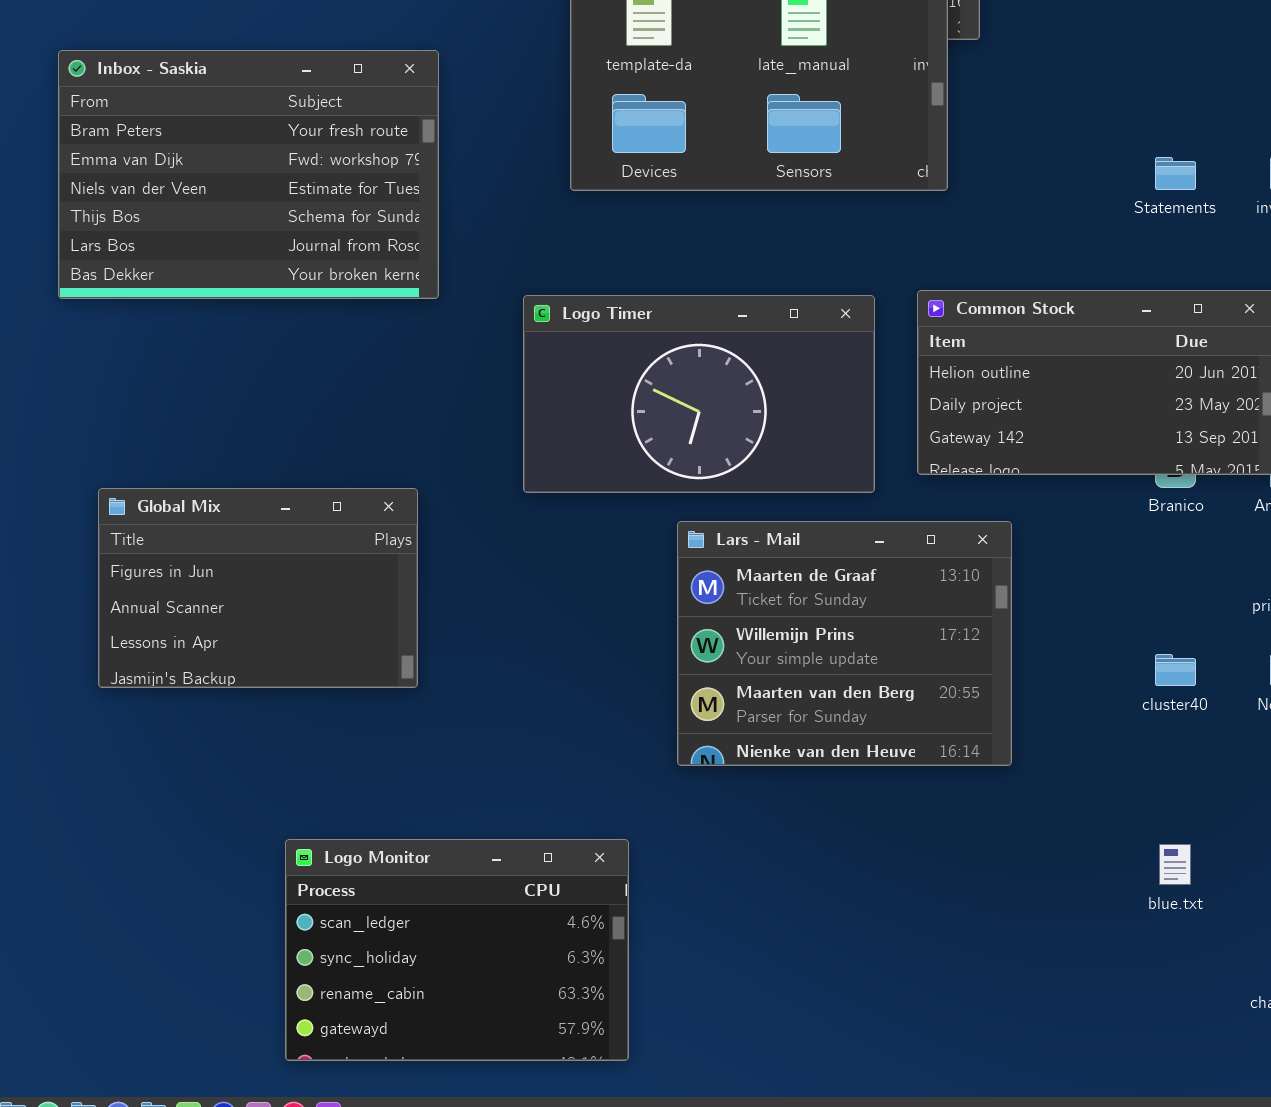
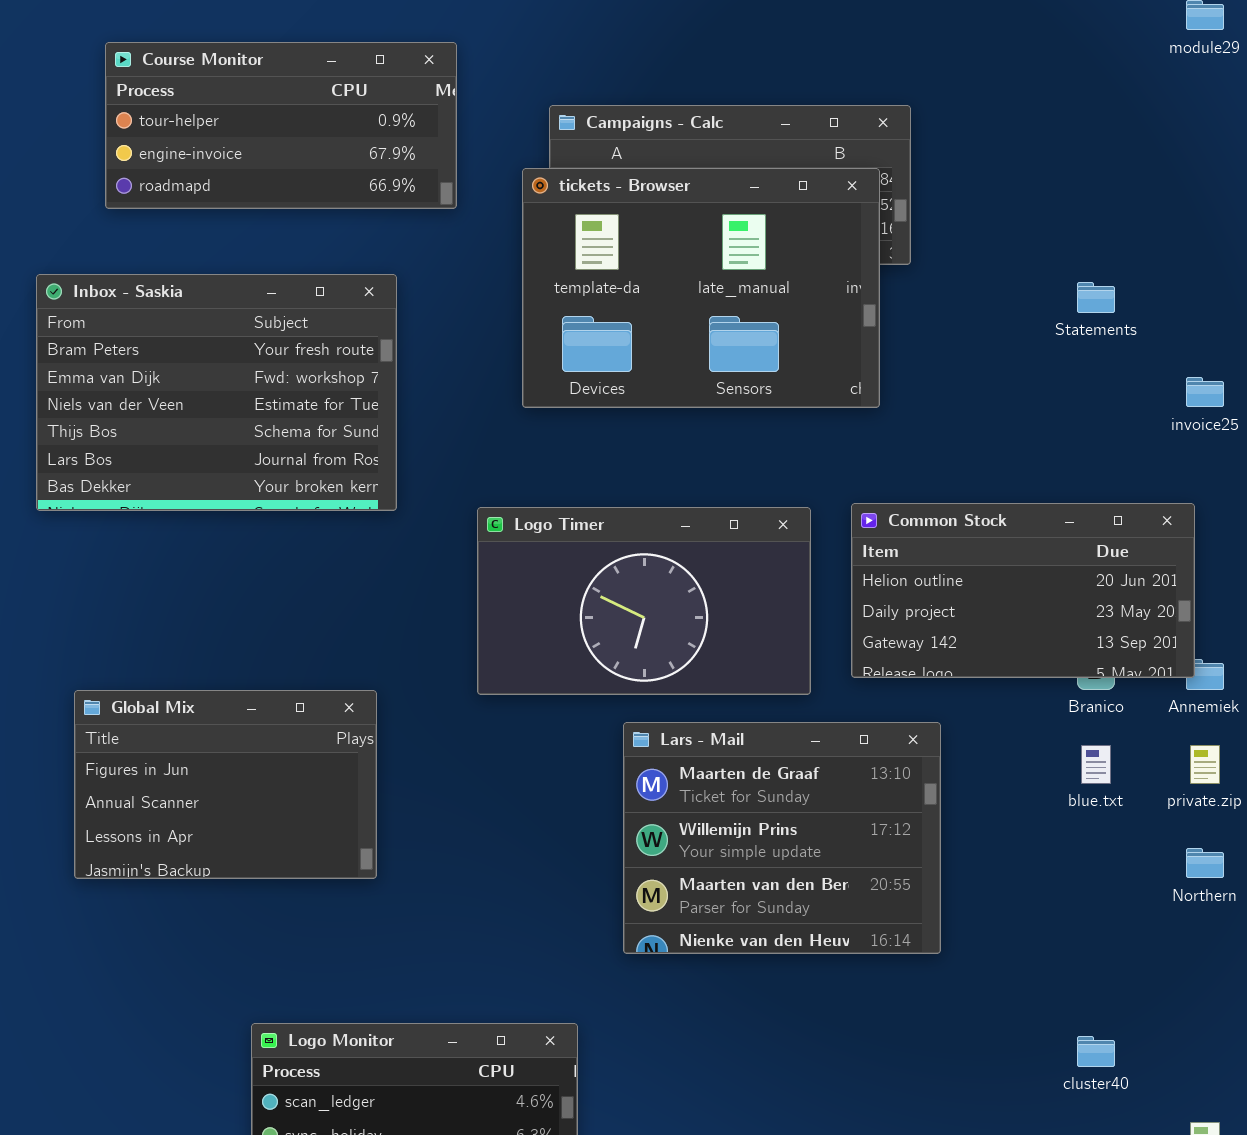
Statements: [1155,157,1196,190] -> [1077,282,1115,313], moved
cluster40: [1155,654,1196,686] -> [1077,1036,1115,1067], moved
blue.txt: [1159,844,1191,885] -> [1081,745,1111,784], moved

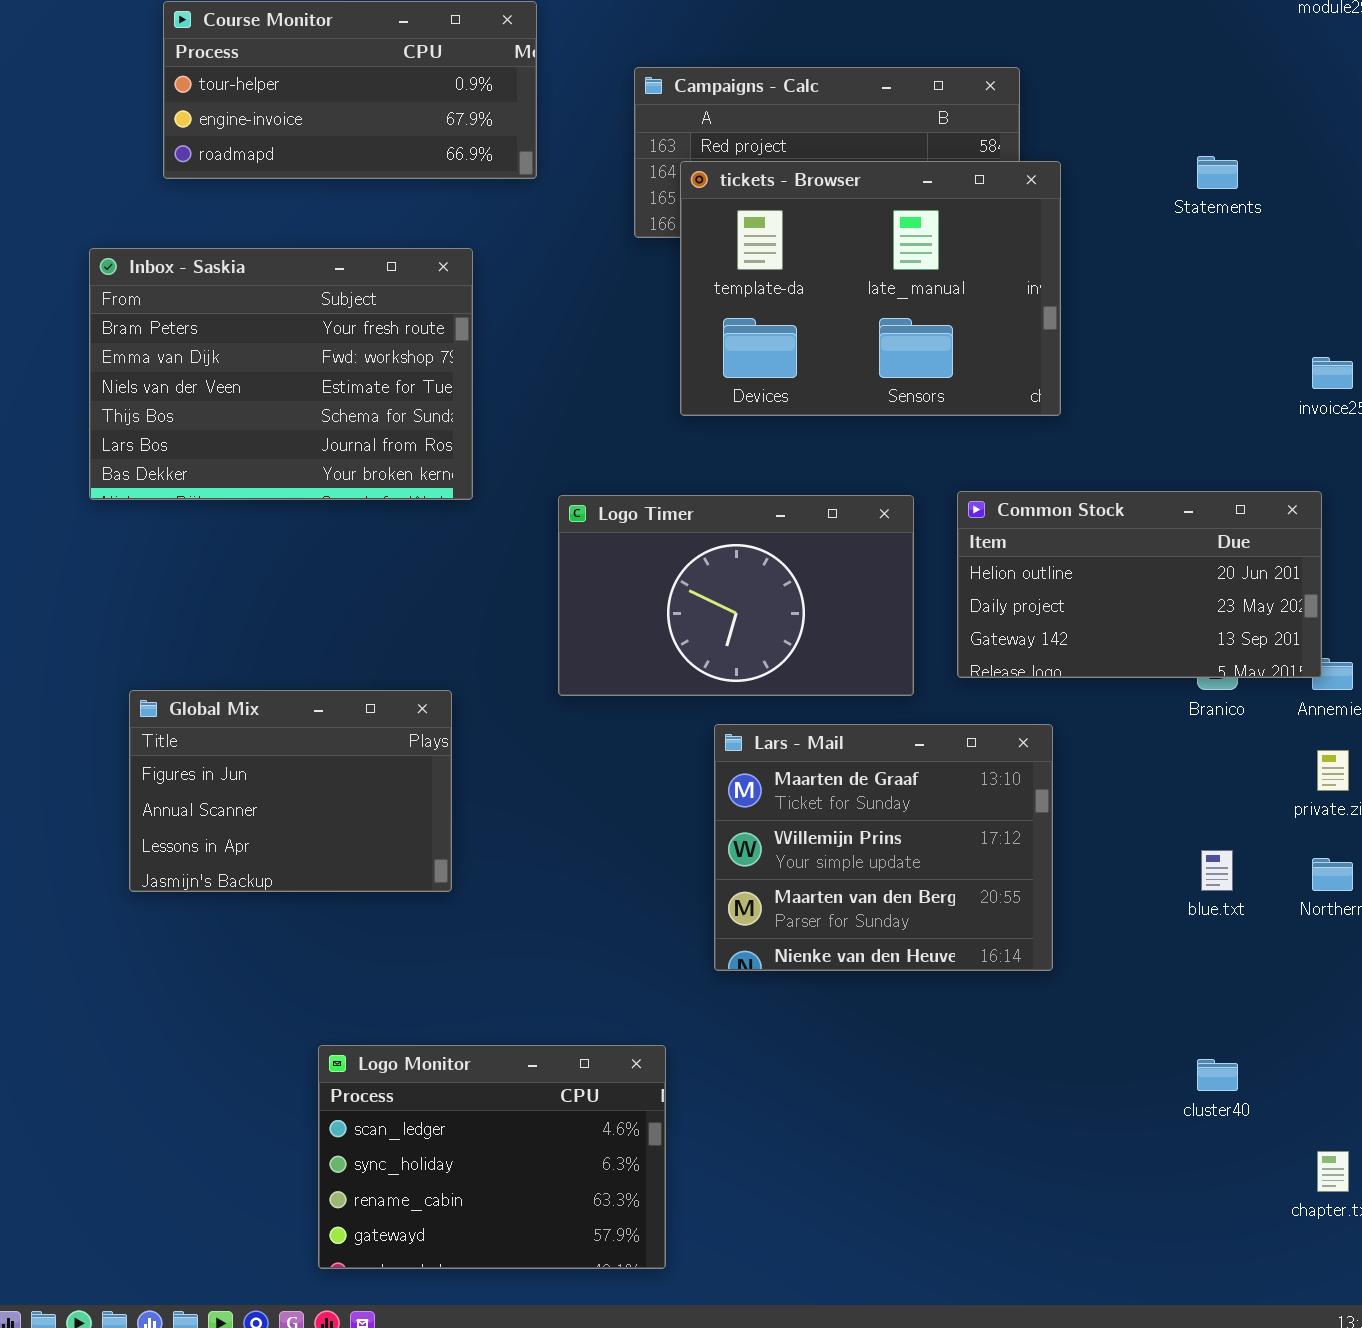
tickets - Browser: [522,168,880,408] -> [680,161,1061,416], moved
Statements: [1077,282,1115,313] -> [1197,156,1238,189], moved
blue.txt: [1081,745,1111,784] -> [1201,850,1233,891], moved

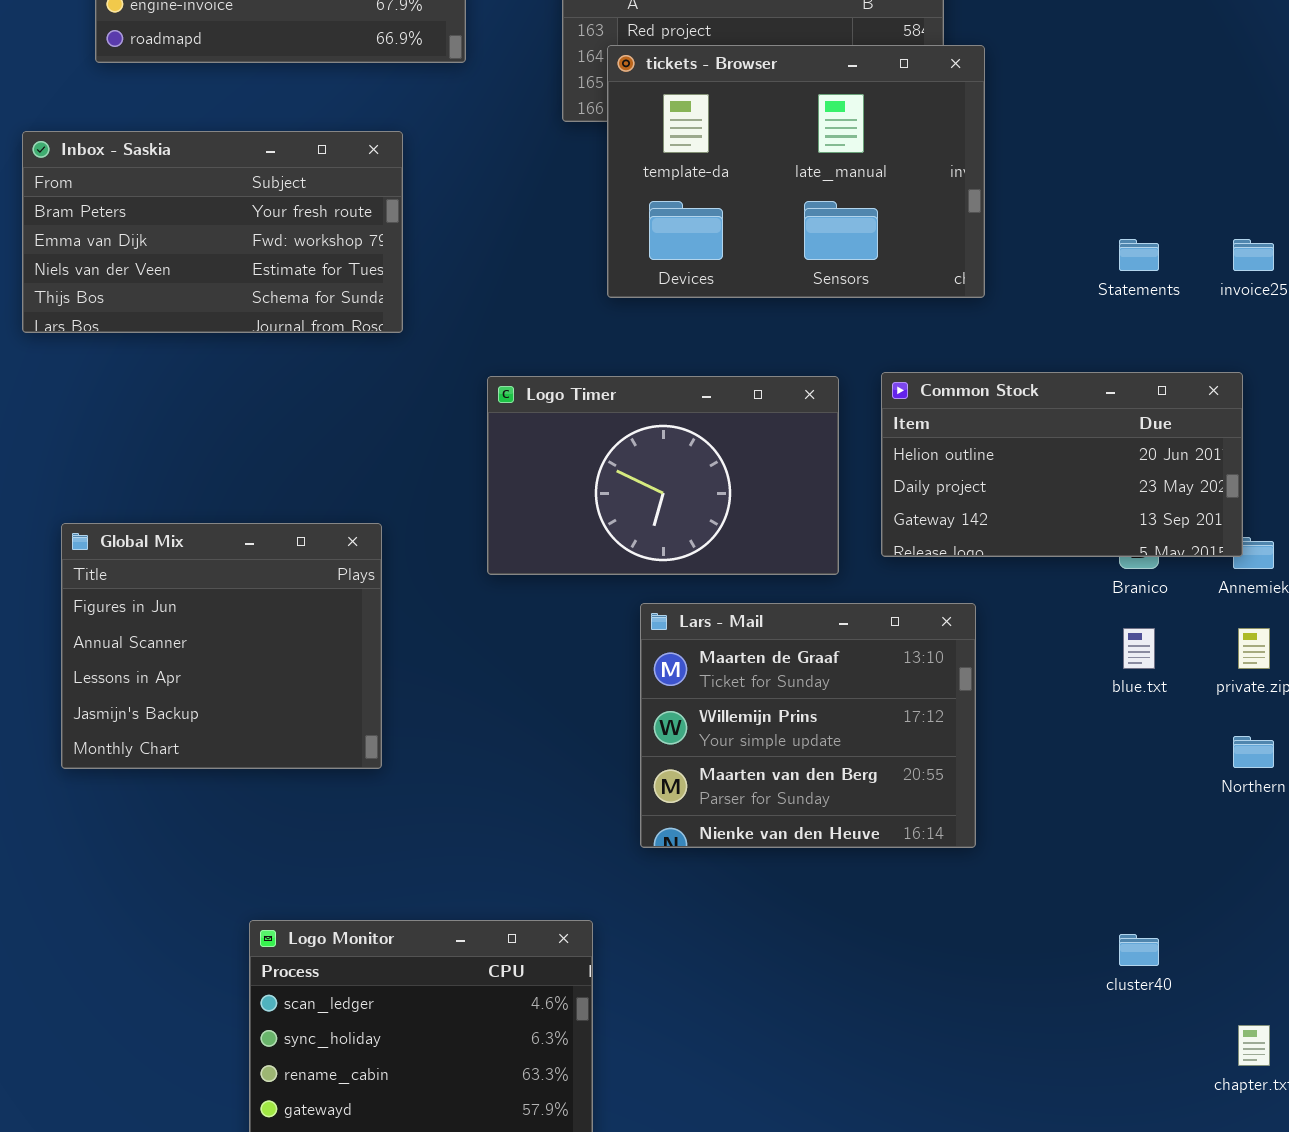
Statements: [1197,156,1238,189] -> [1119,239,1159,271], moved
Inbox - Saskia: [89,248,473,500] -> [22,131,403,333], resized
Global Mix: [129,690,452,892] -> [61,523,382,769], resized
blue.txt: [1201,850,1233,891] -> [1123,628,1155,669], moved

